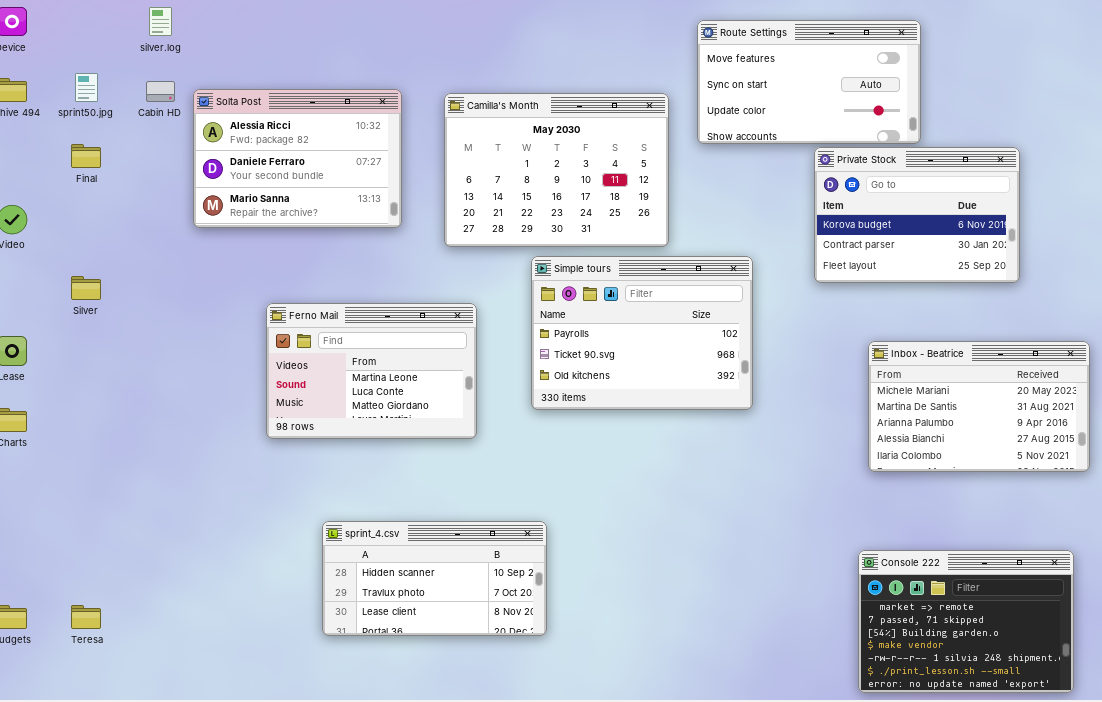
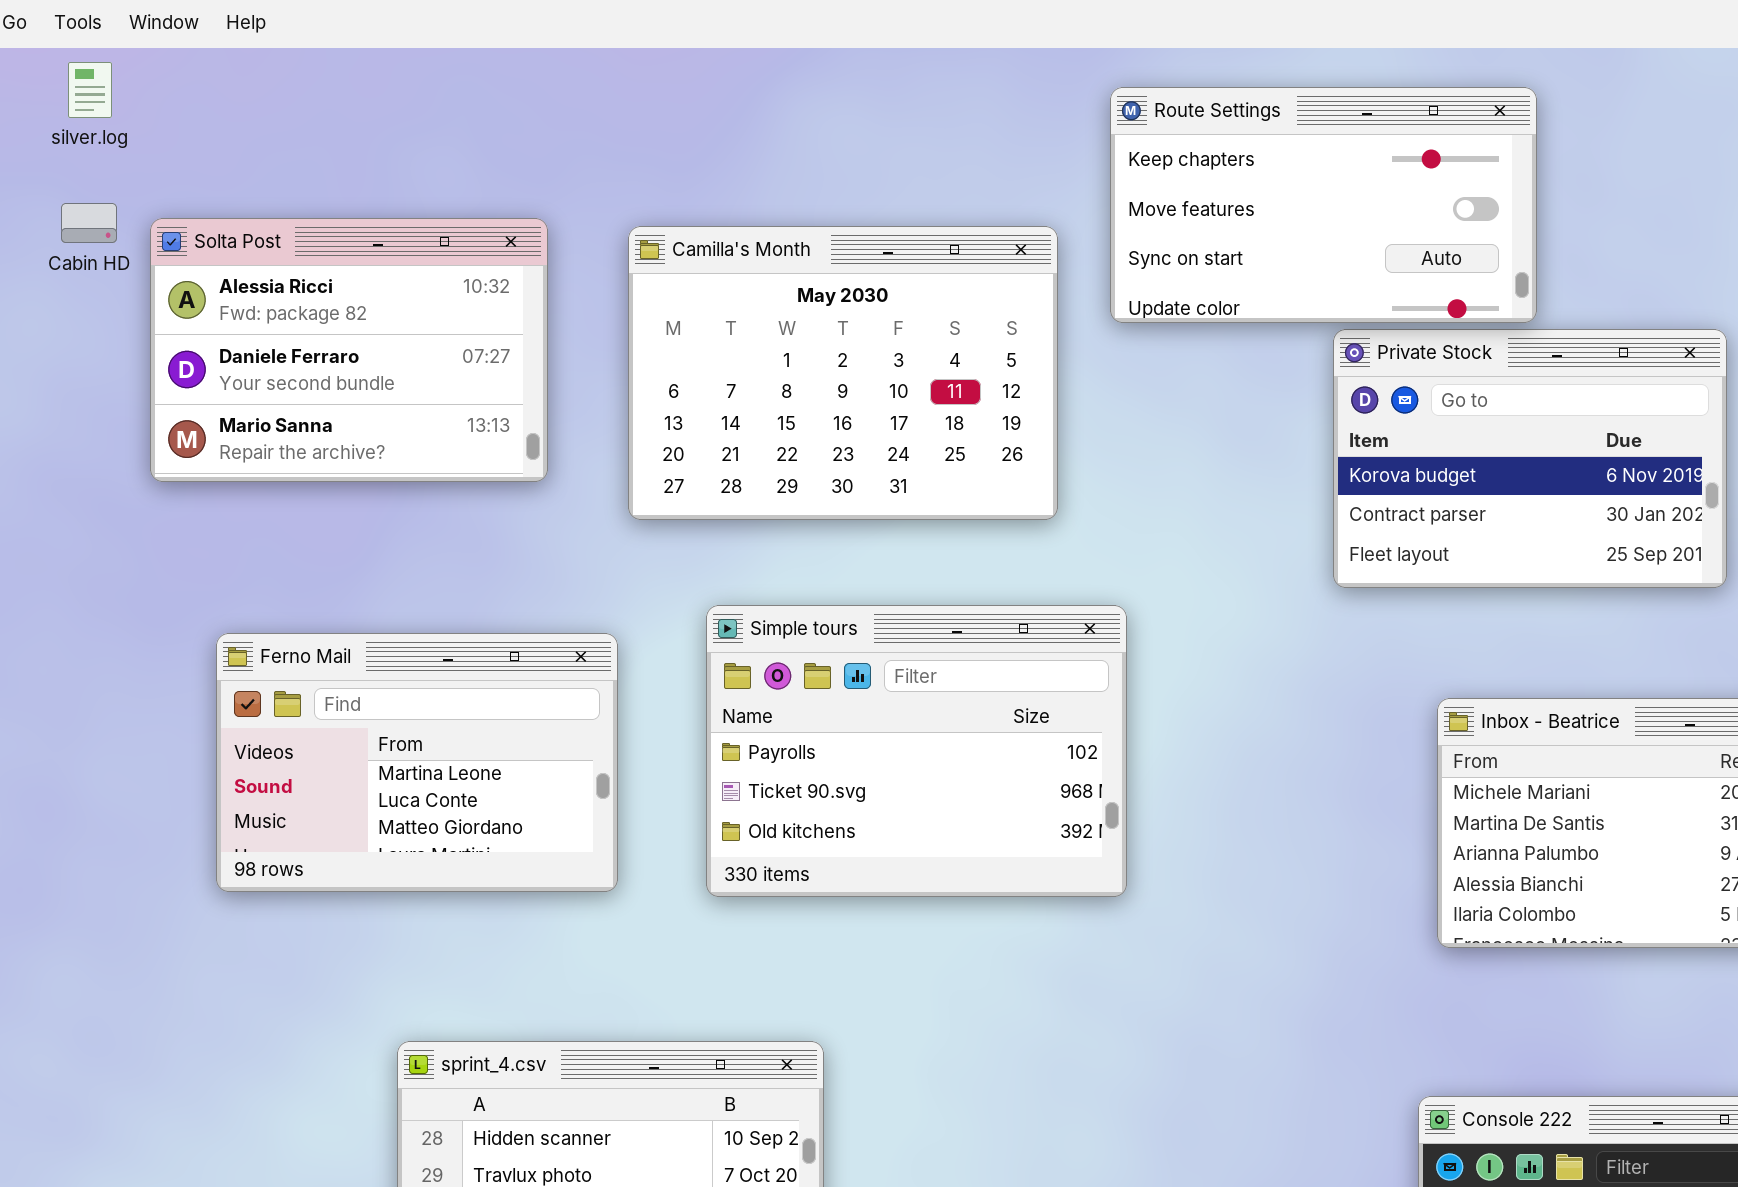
Route Settings: [697,20,921,144] -> [1110,87,1537,323], scrolled up 1 row
Simple tours: [531,256,753,410] -> [706,605,1127,897], moved
Ferno Mail: [266,303,477,439] -> [216,633,618,892], moved

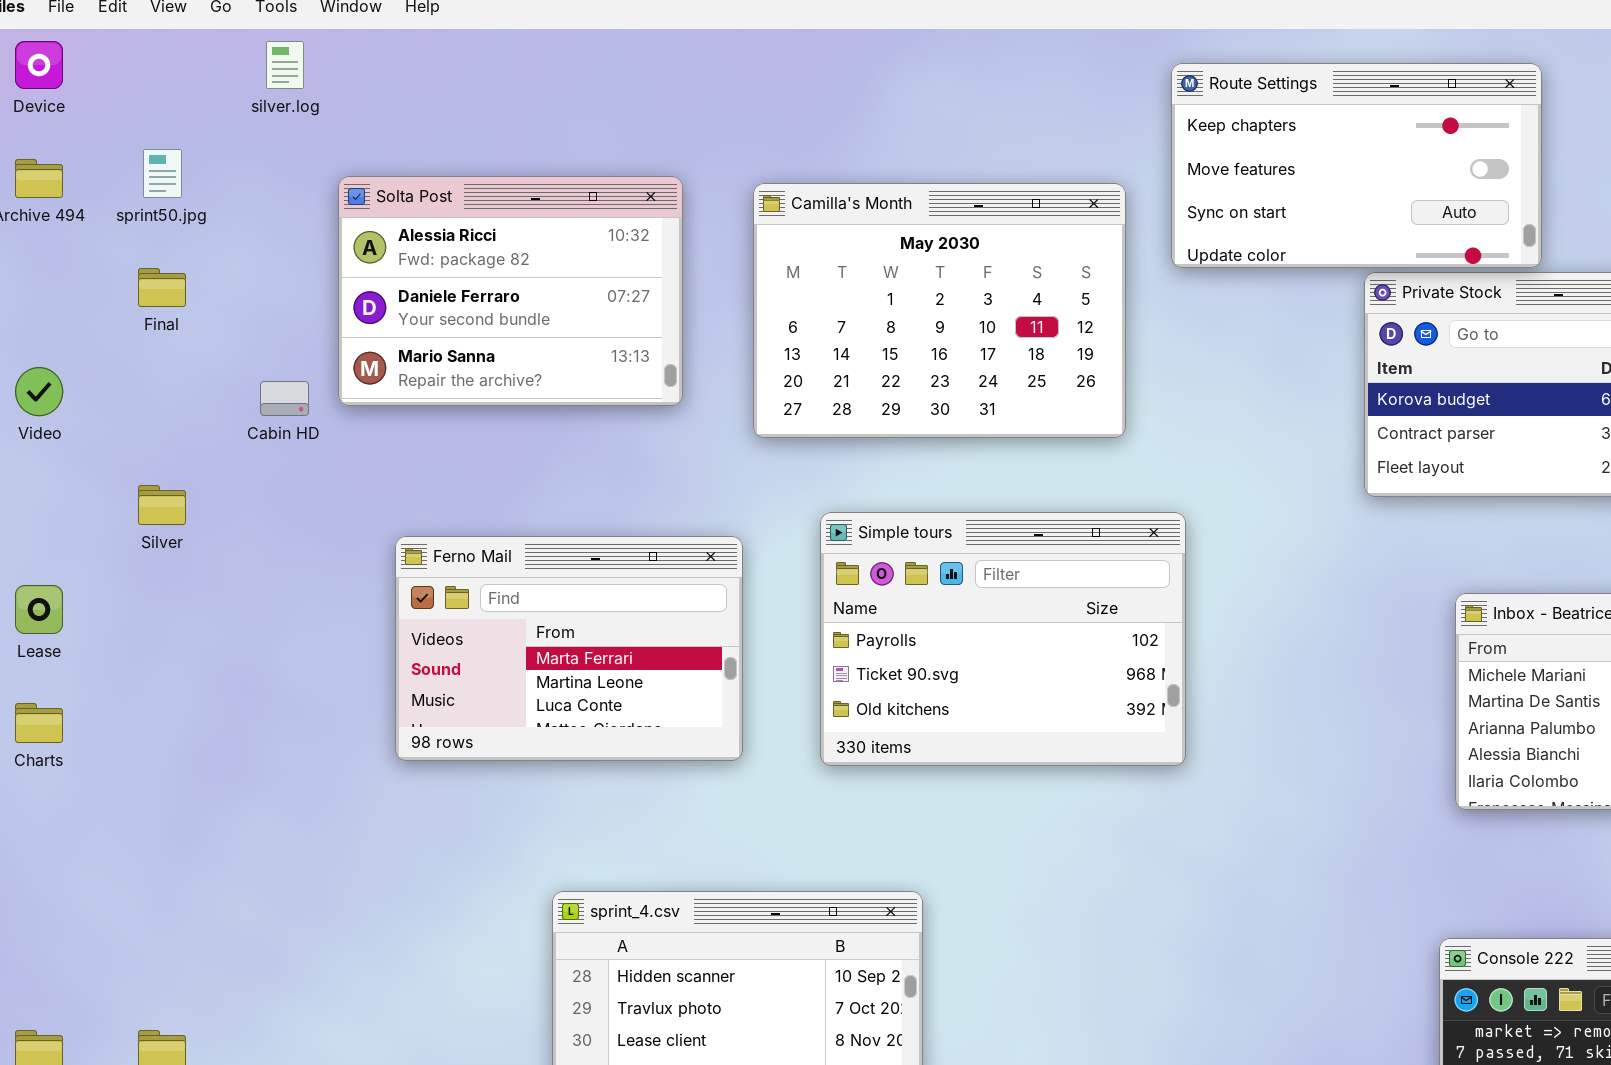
Cabin HD: [61,203,117,243] -> [260,381,309,416], moved
Ferno Mail: [216,633,618,892] -> [395,536,743,761], scrolled up 1 row

